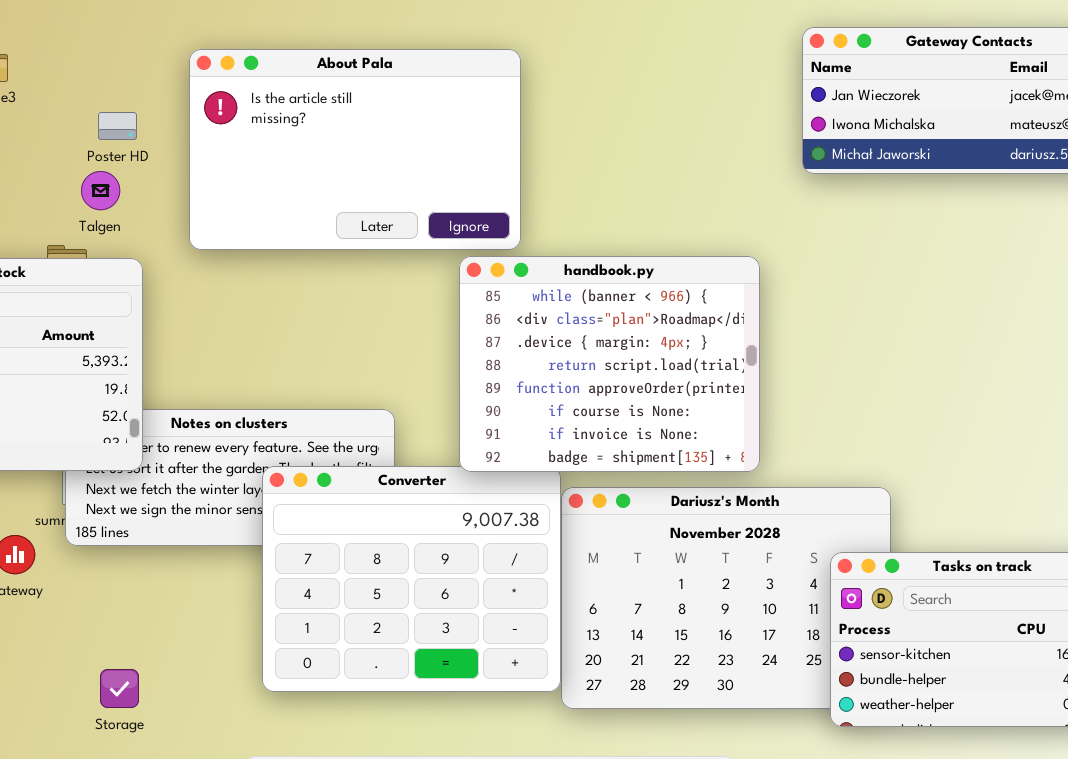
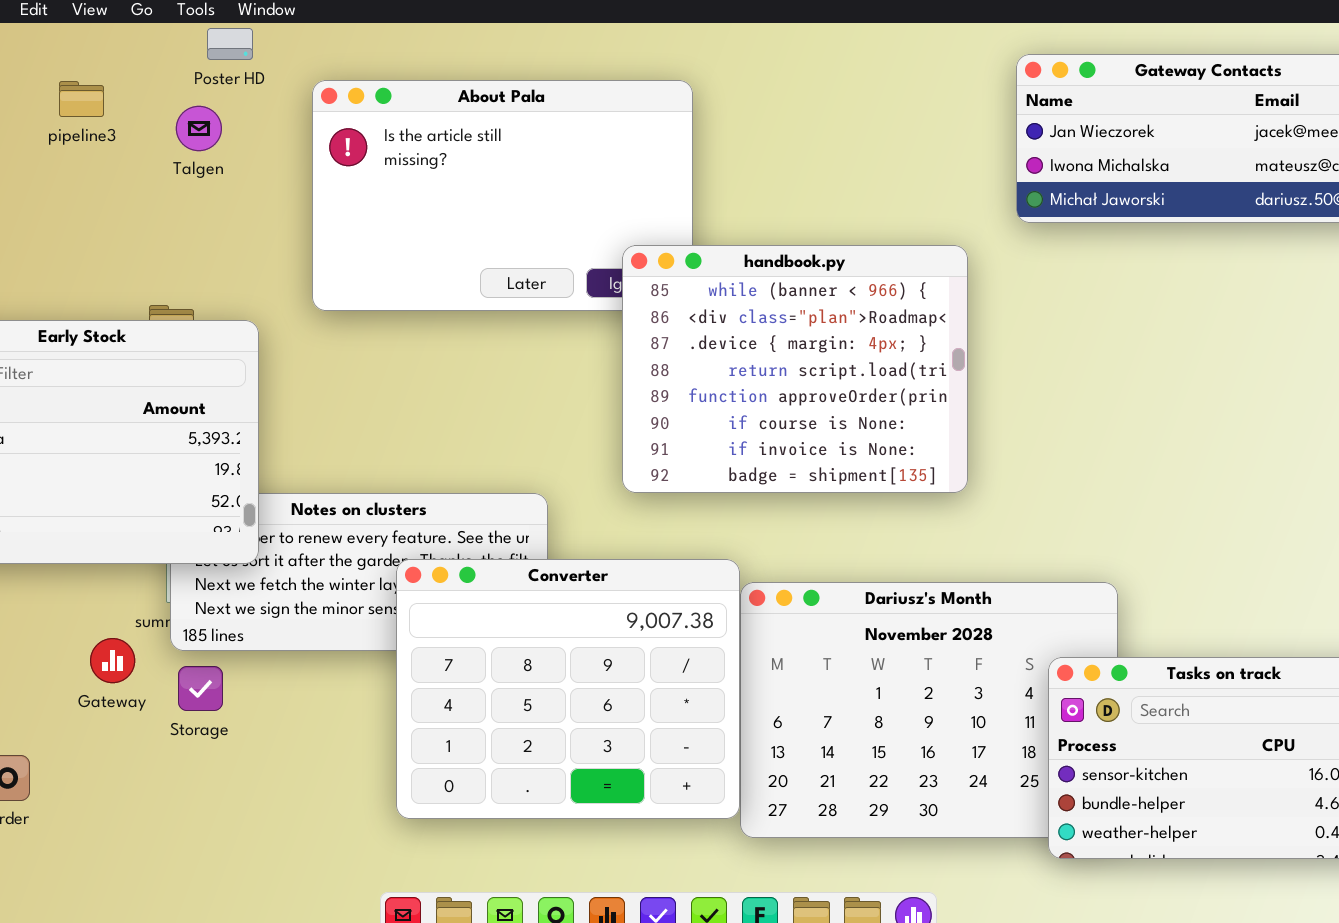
Poster HD: [98,112,137,140] -> [207,28,253,60], moved
Talgen: [81,171,120,210] -> [176,106,222,151], moved
handbook.py: [459,256,760,472] -> [622,245,968,493], moved
Storage: [100,669,139,708] -> [178,666,223,711], moved

